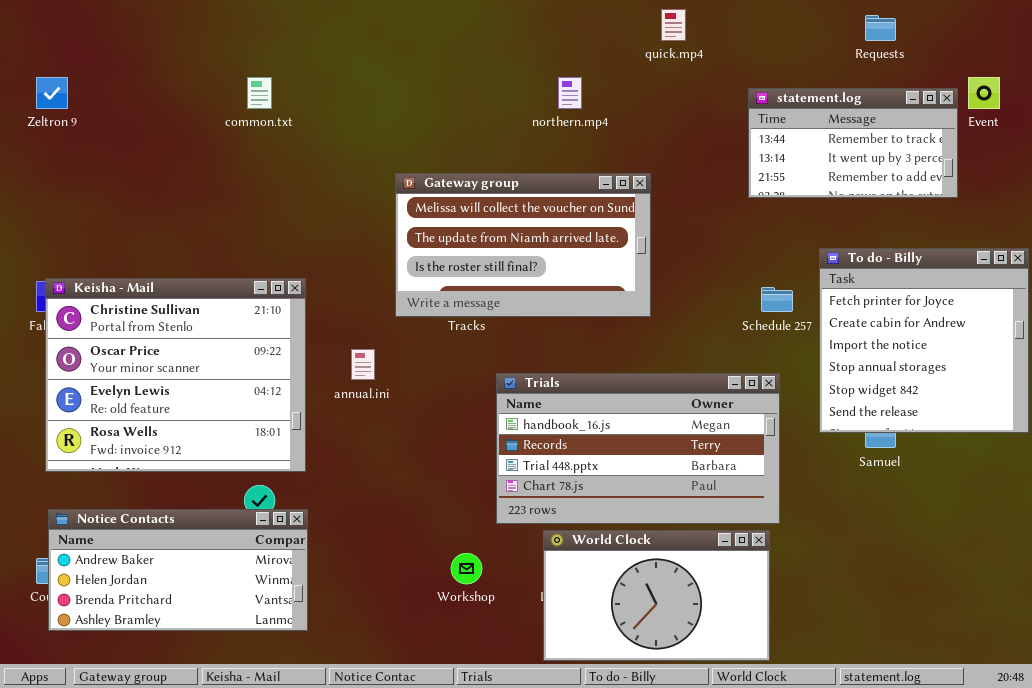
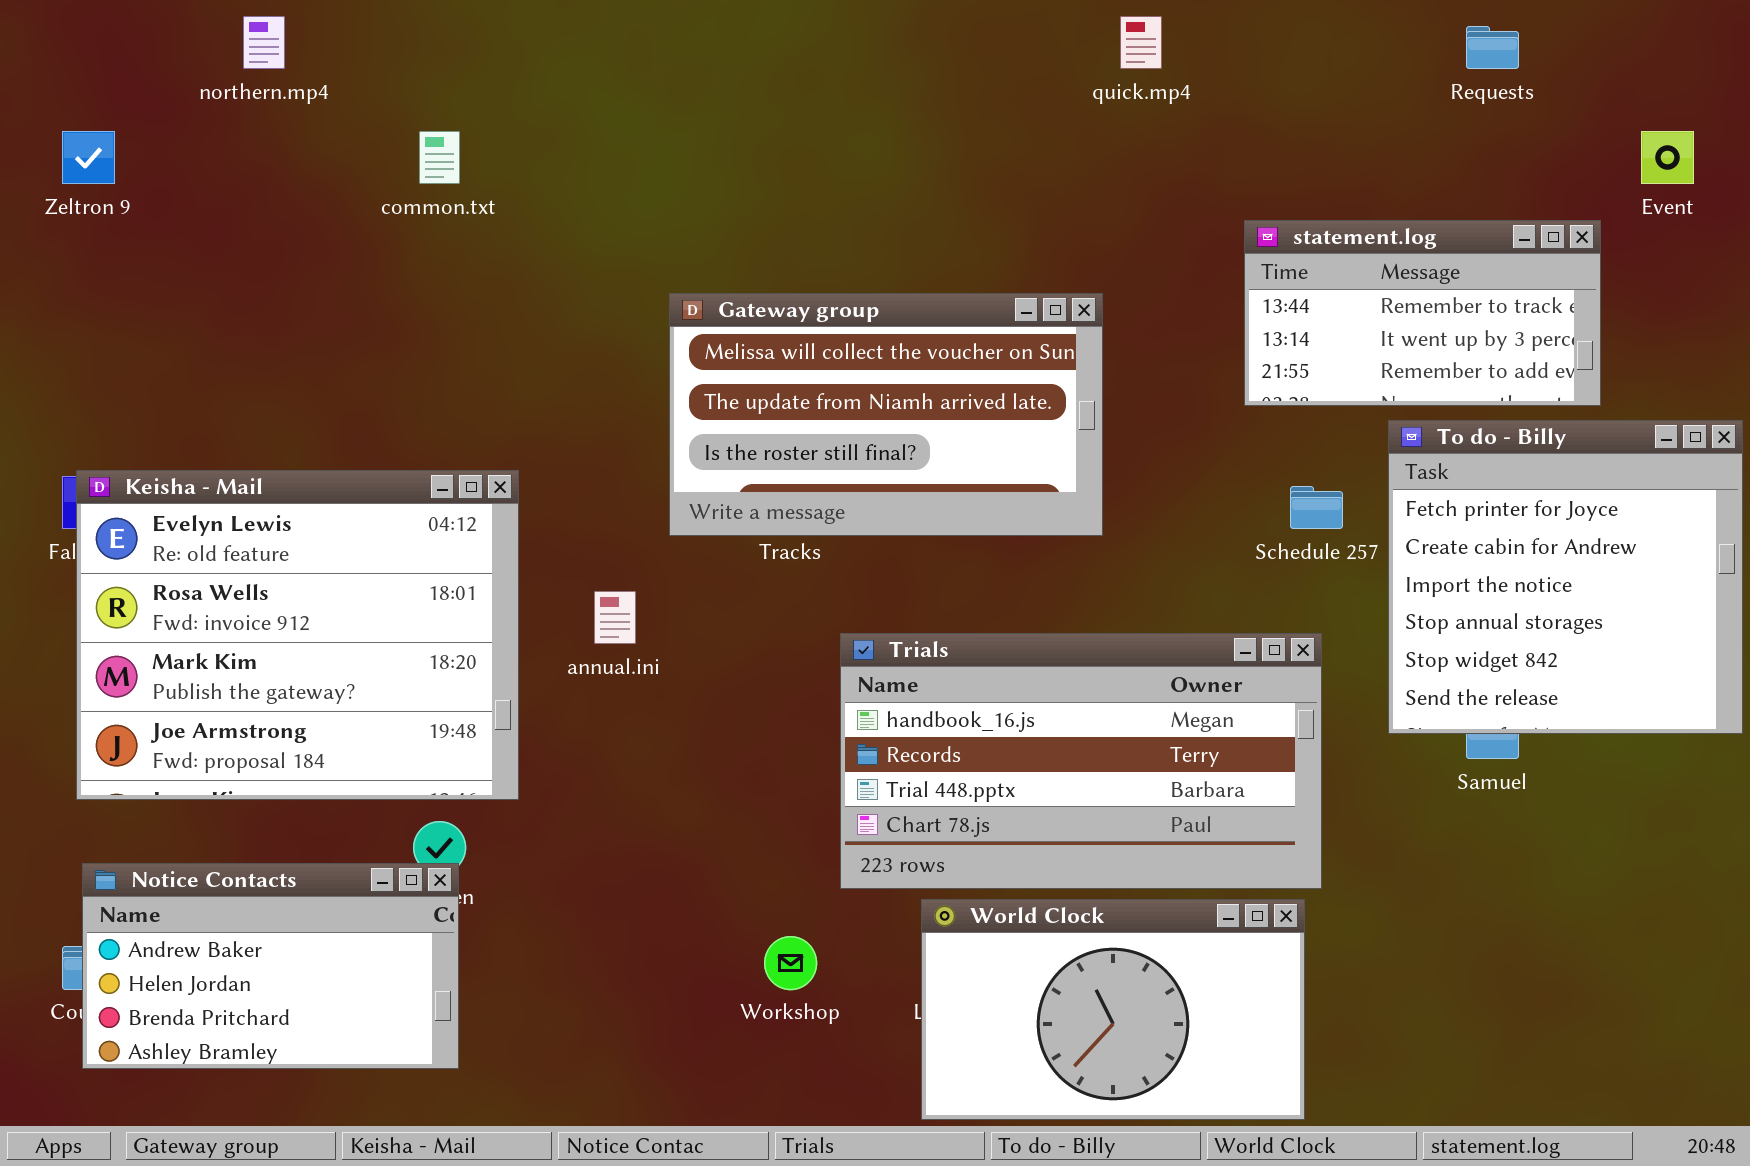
northern.mp4: [558,77,582,109] -> [243,16,285,69], moved
statement.log: [748,88,958,198] -> [1244,220,1601,406], moved
Keisha - Mail: [45,278,306,472] -> [76,470,519,800], scrolled down 2 rows
Notice Contacts: [48,509,308,631] -> [82,863,459,1069], resized

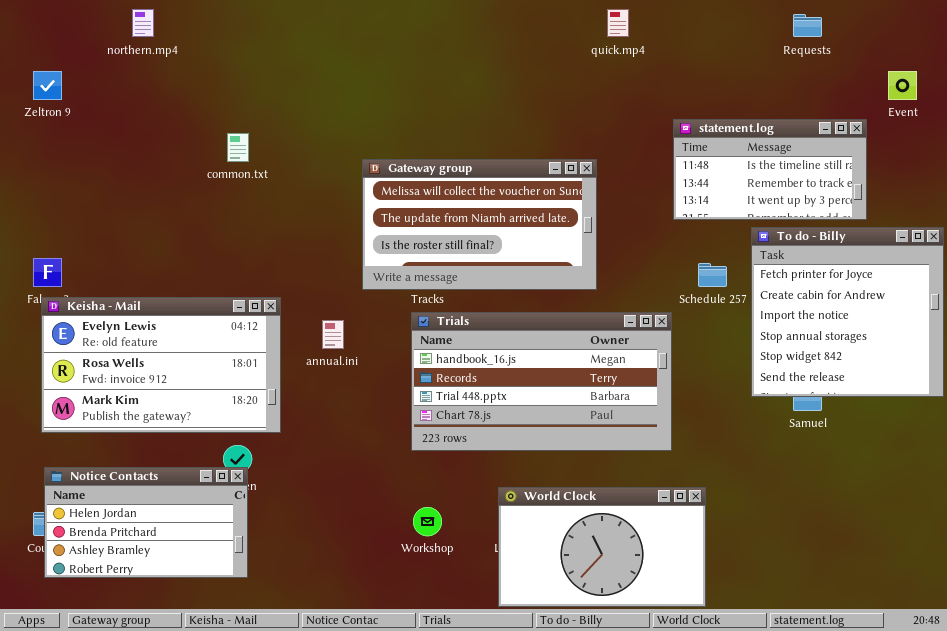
common.txt: [419,131,460,184] -> [227,133,249,162], moved
statement.log: [1244,220,1601,406] -> [673,119,867,220], scrolled up 1 row
Keisha - Mail: [76,470,519,800] -> [41,297,281,433], resized
Trials: [840,633,1322,889] -> [411,312,672,451], moved
Notice Contacts: [82,863,459,1069] -> [44,467,248,578], scrolled down 1 row

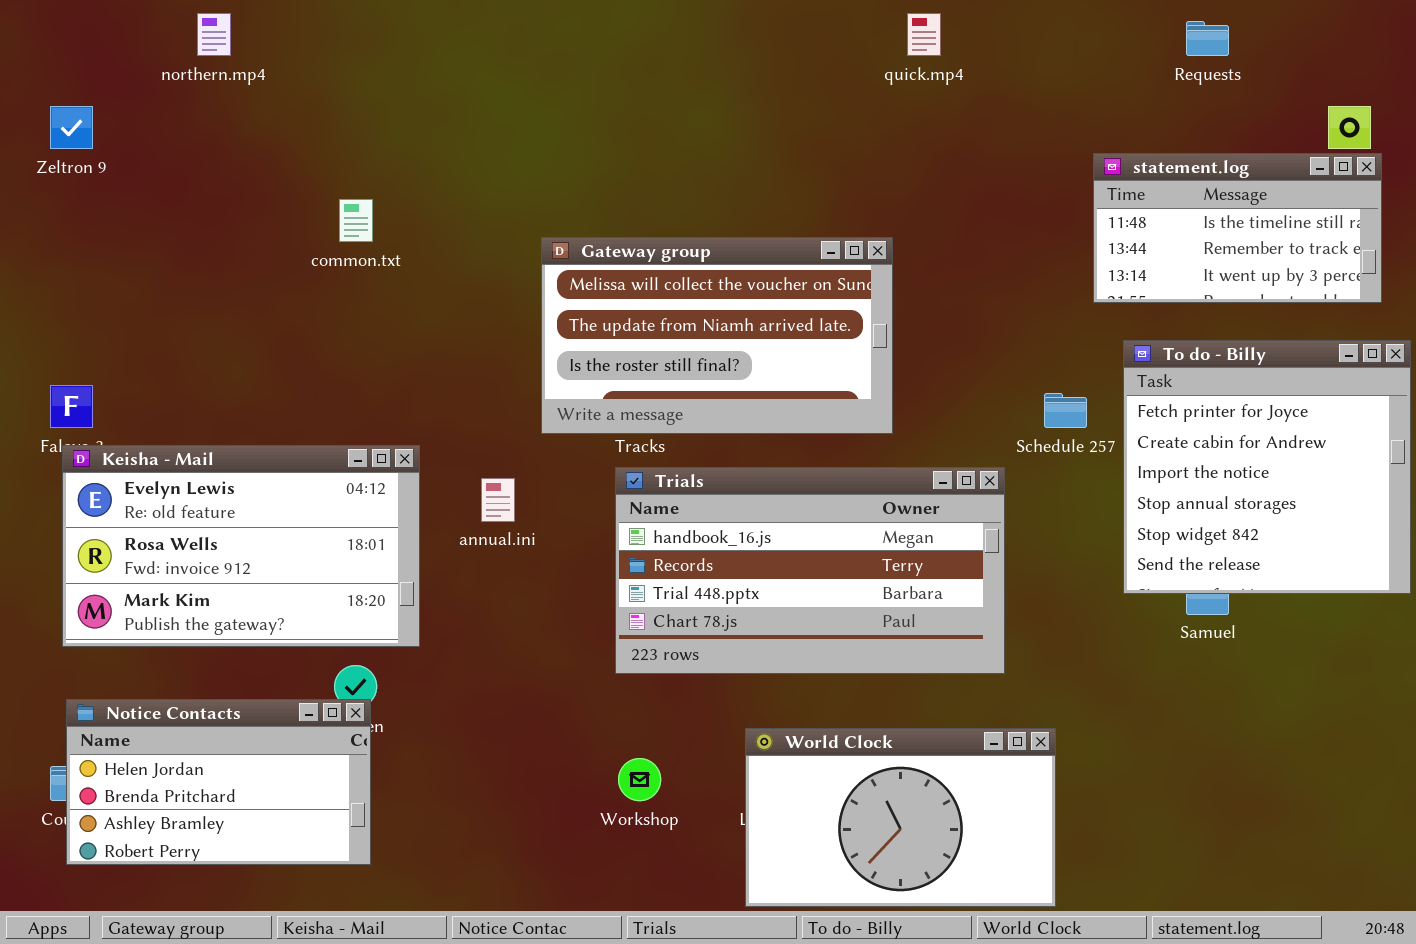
statement.log: [673,119,867,220] -> [1093,153,1382,303], moved

